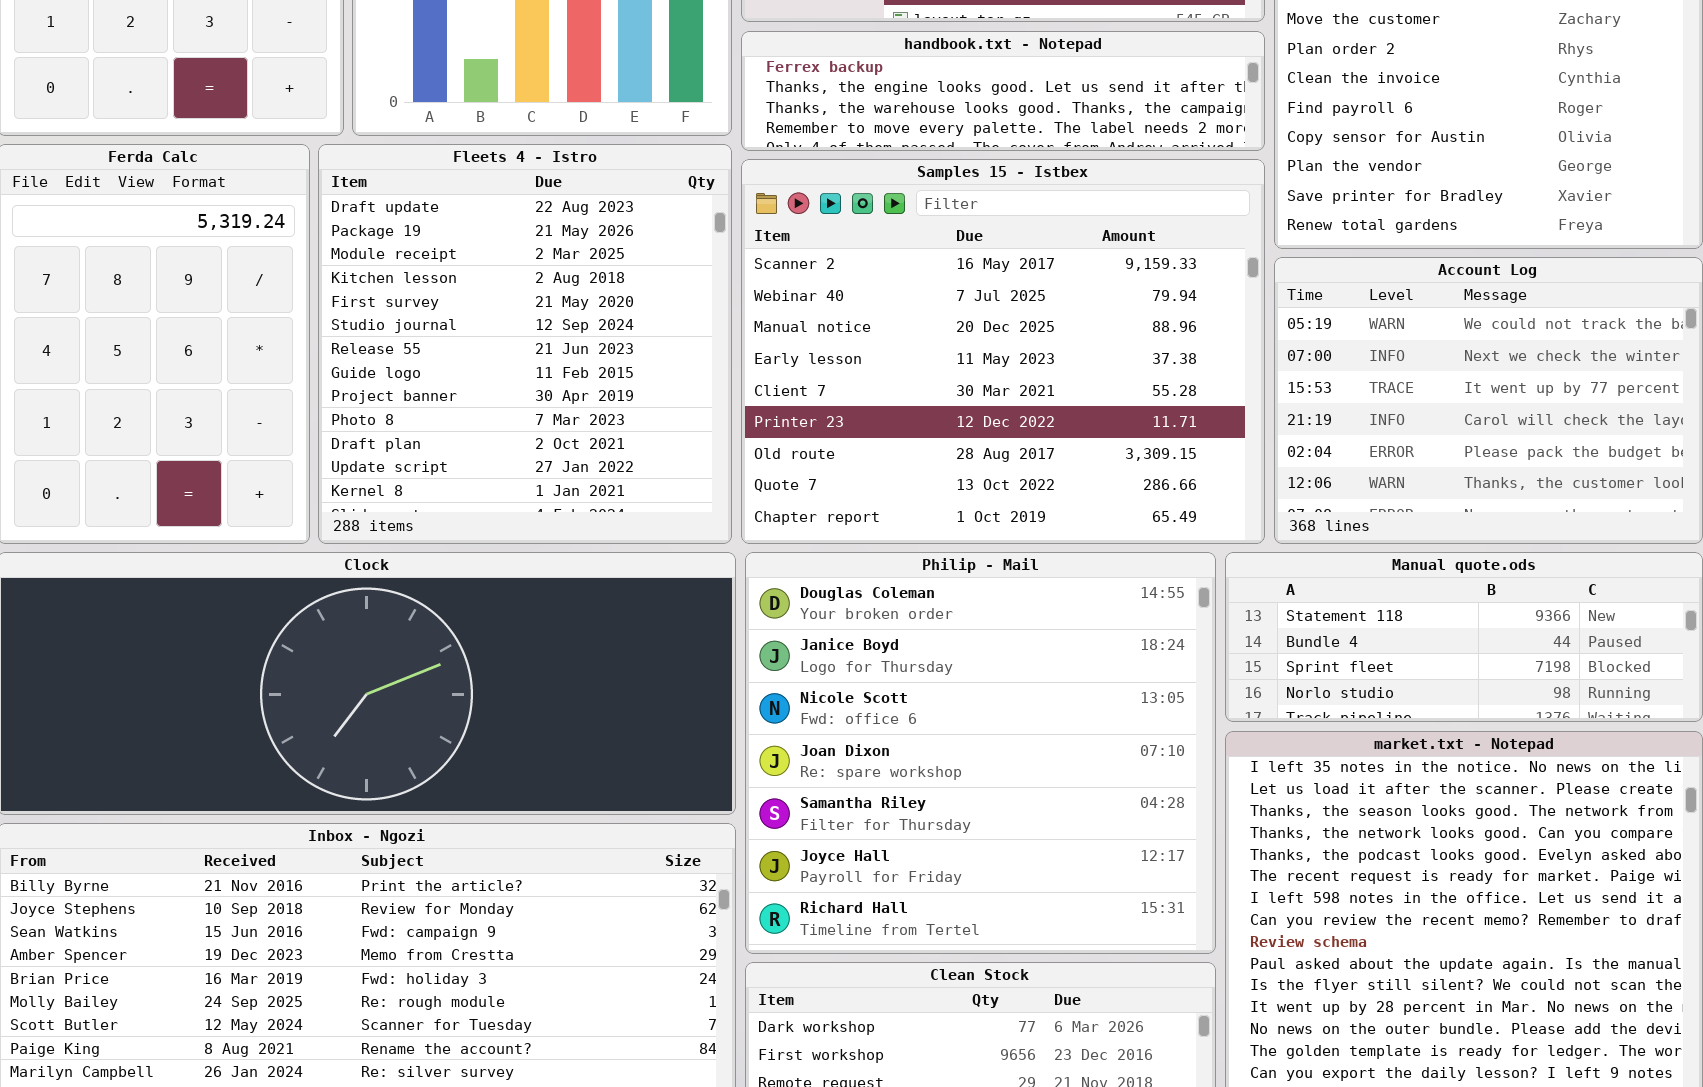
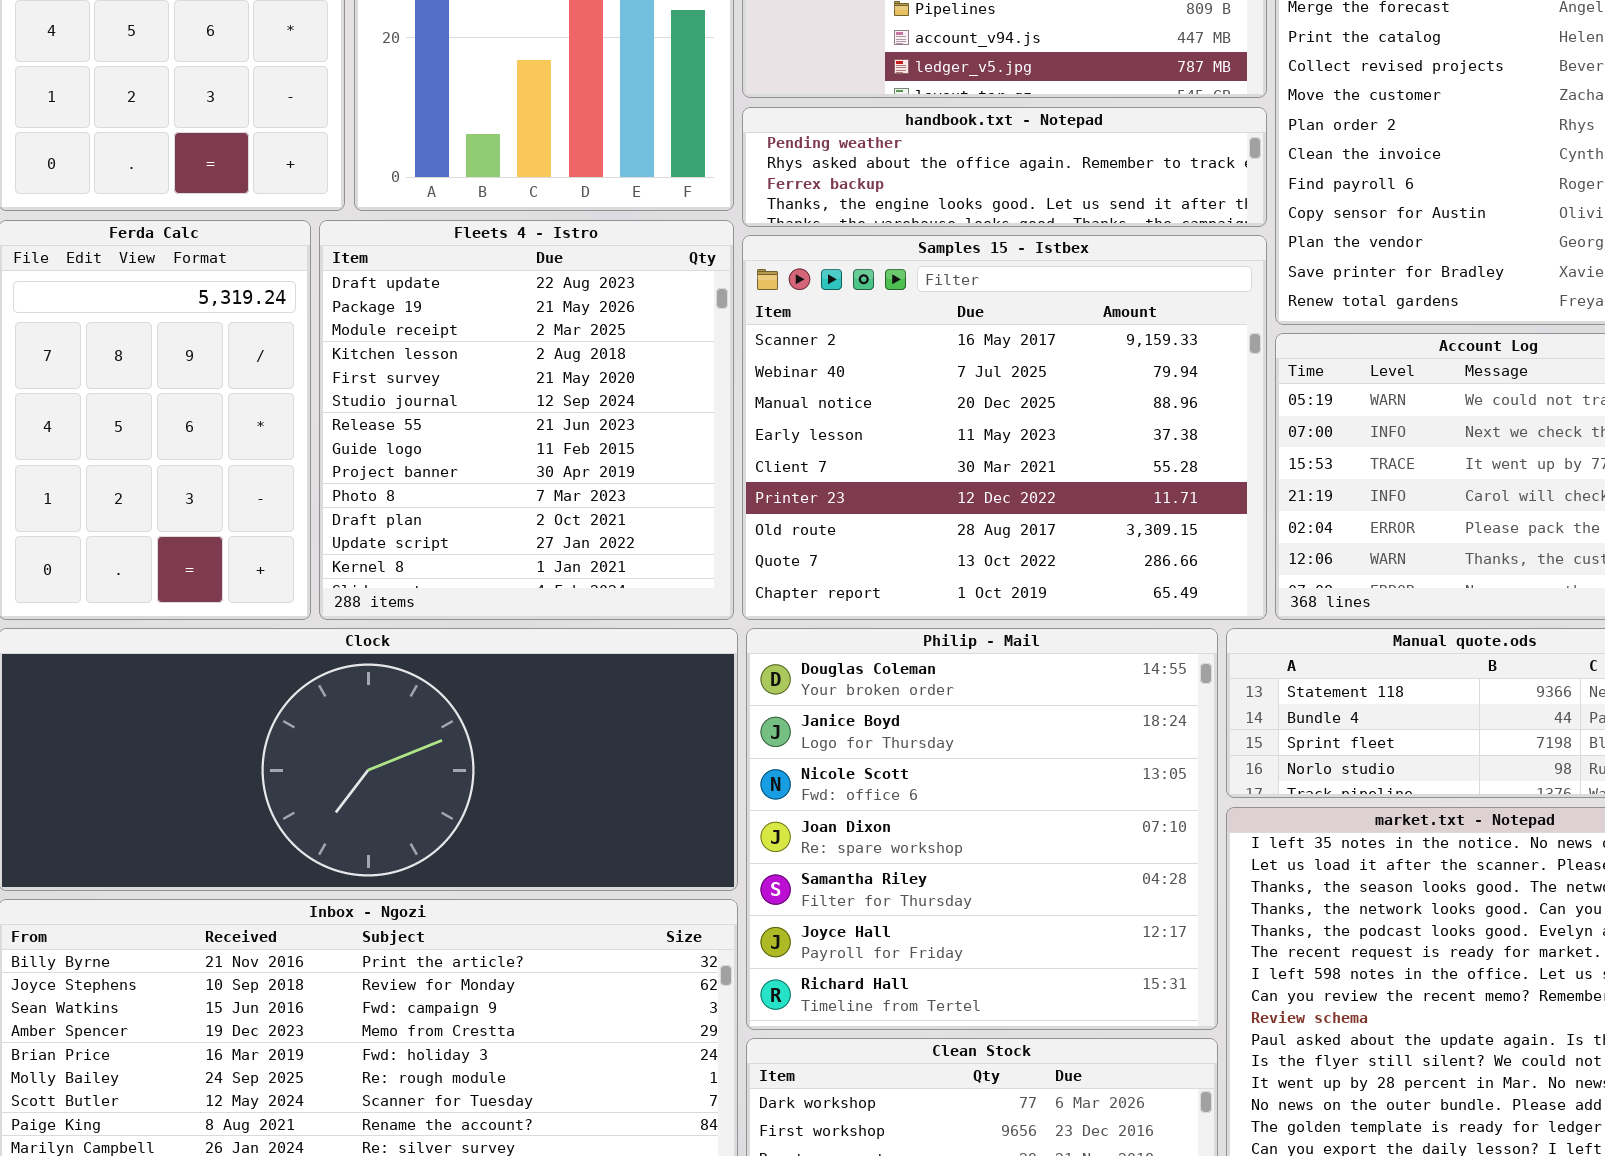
handbook.txt - Notepad: [741,31,1265,151] -> [742,107,1267,227], scrolled up 2 rows

